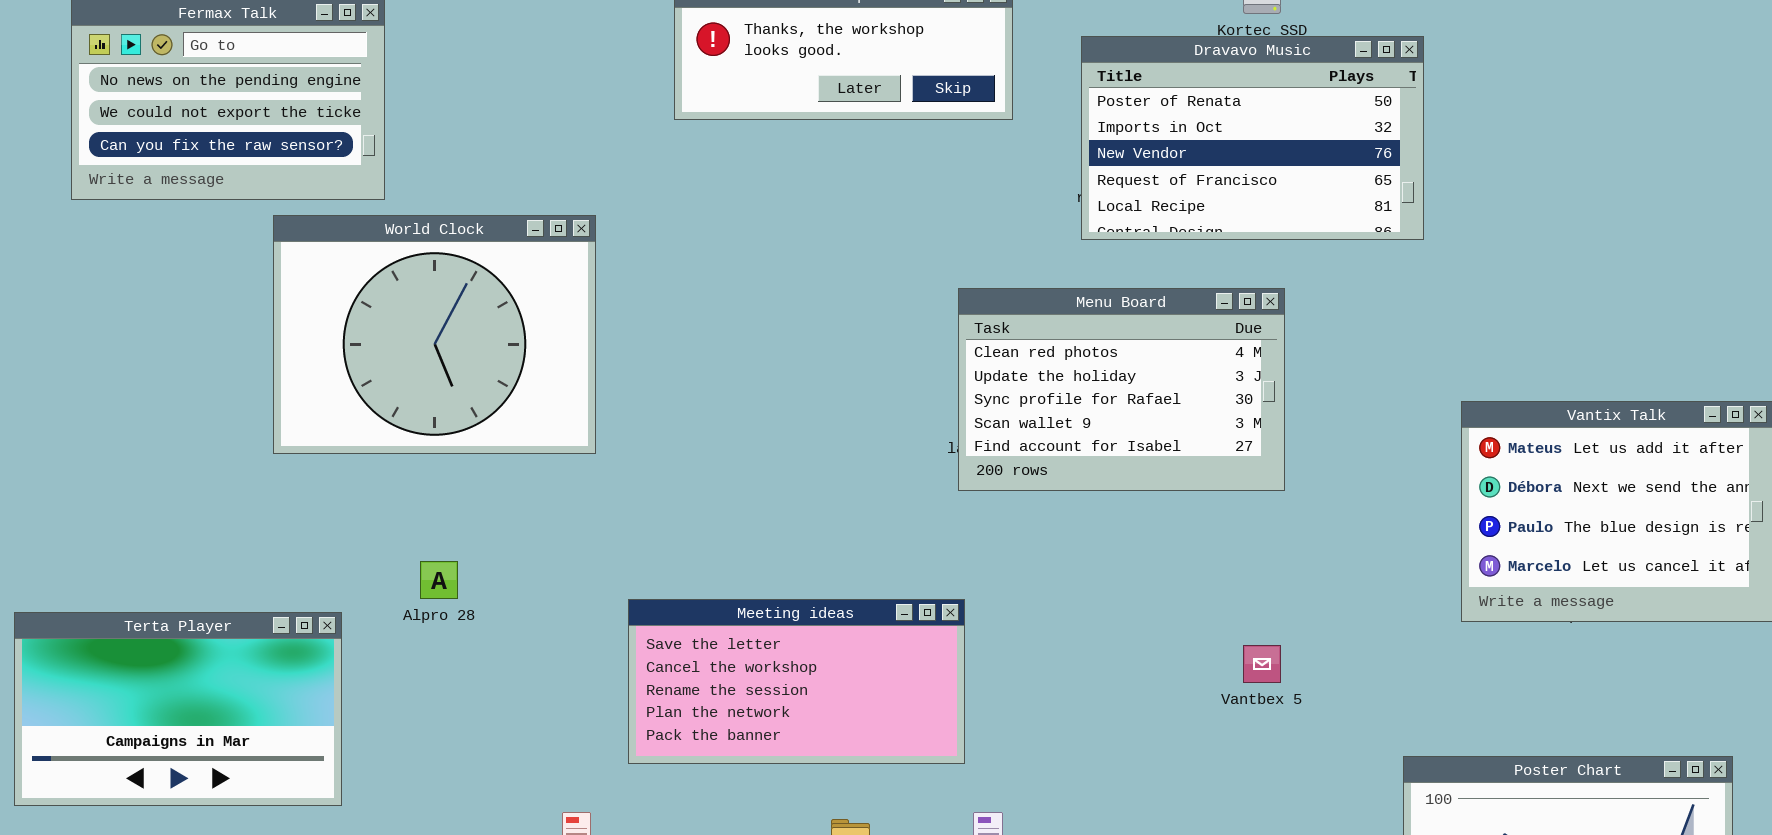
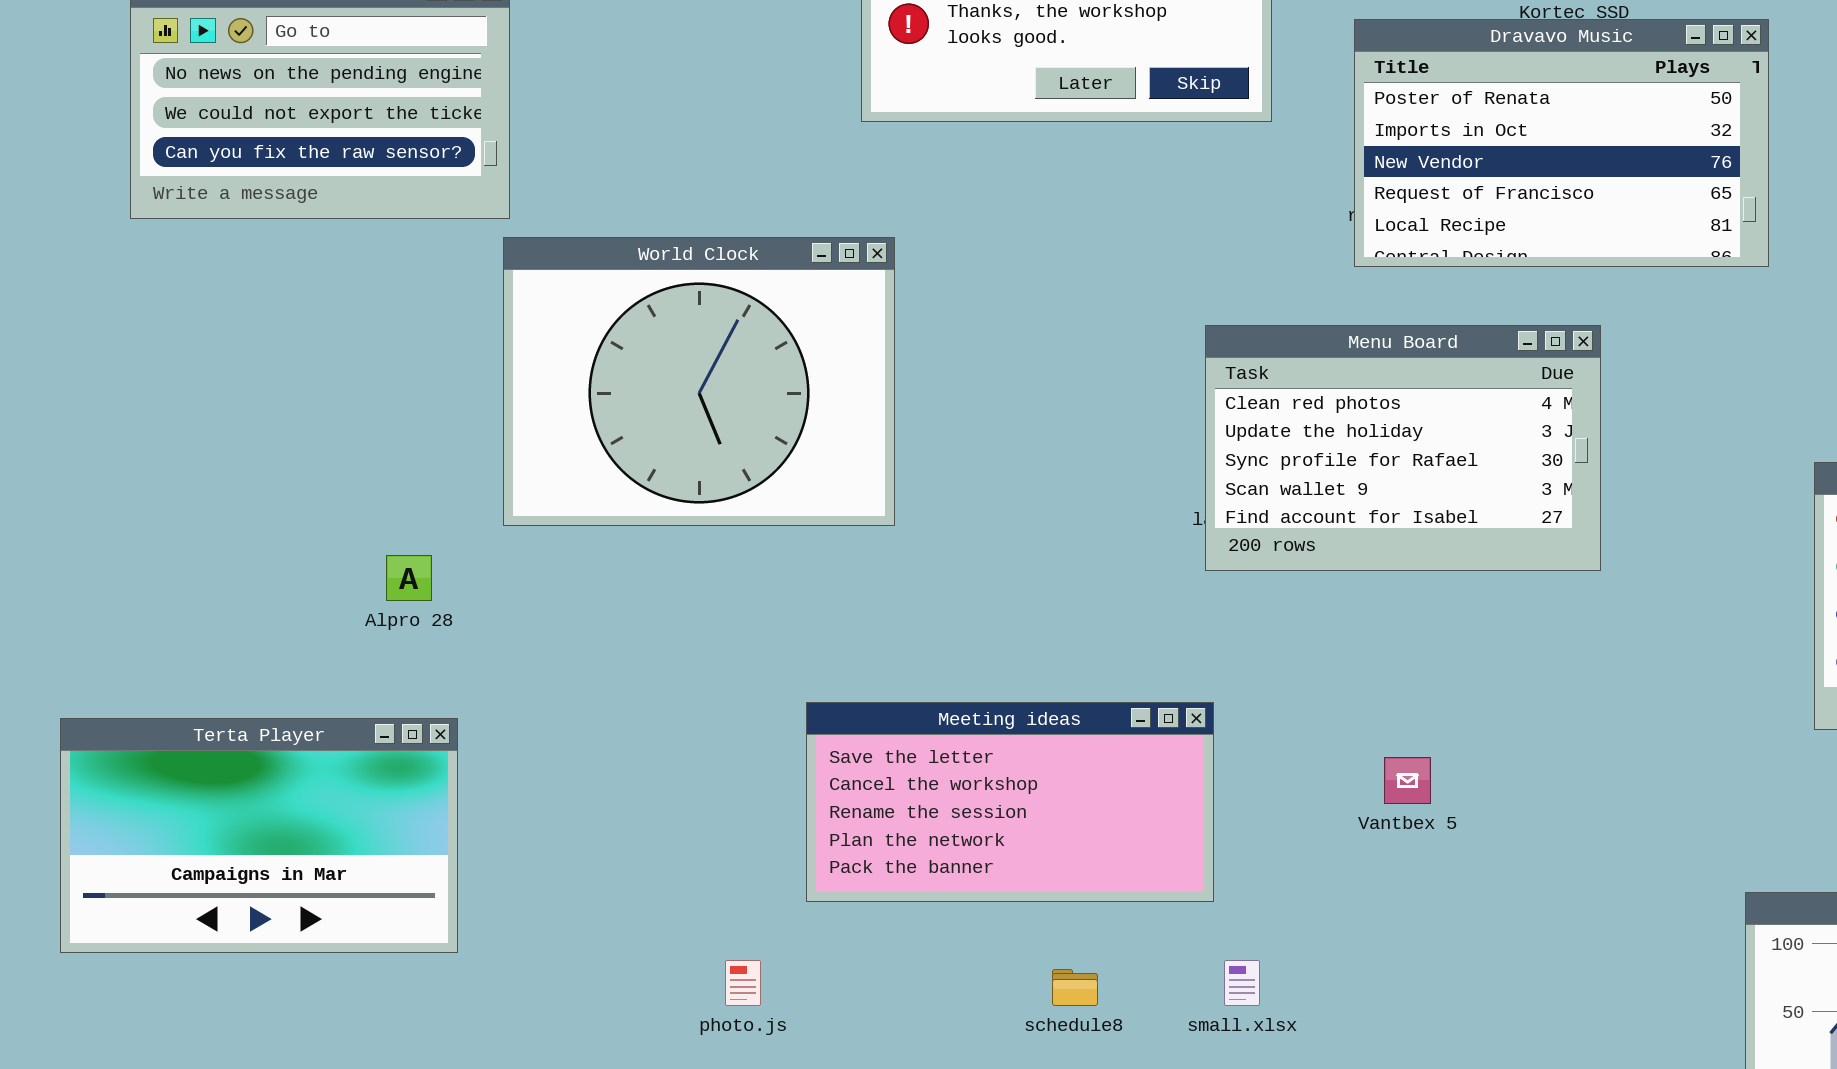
World Clock: [273,215,596,454] -> [503,237,895,526], moved
Alpro 28: [420,561,458,599] -> [386,555,432,601], moved
Vantbex 5: [1243,645,1281,683] -> [1384,757,1431,804], moved

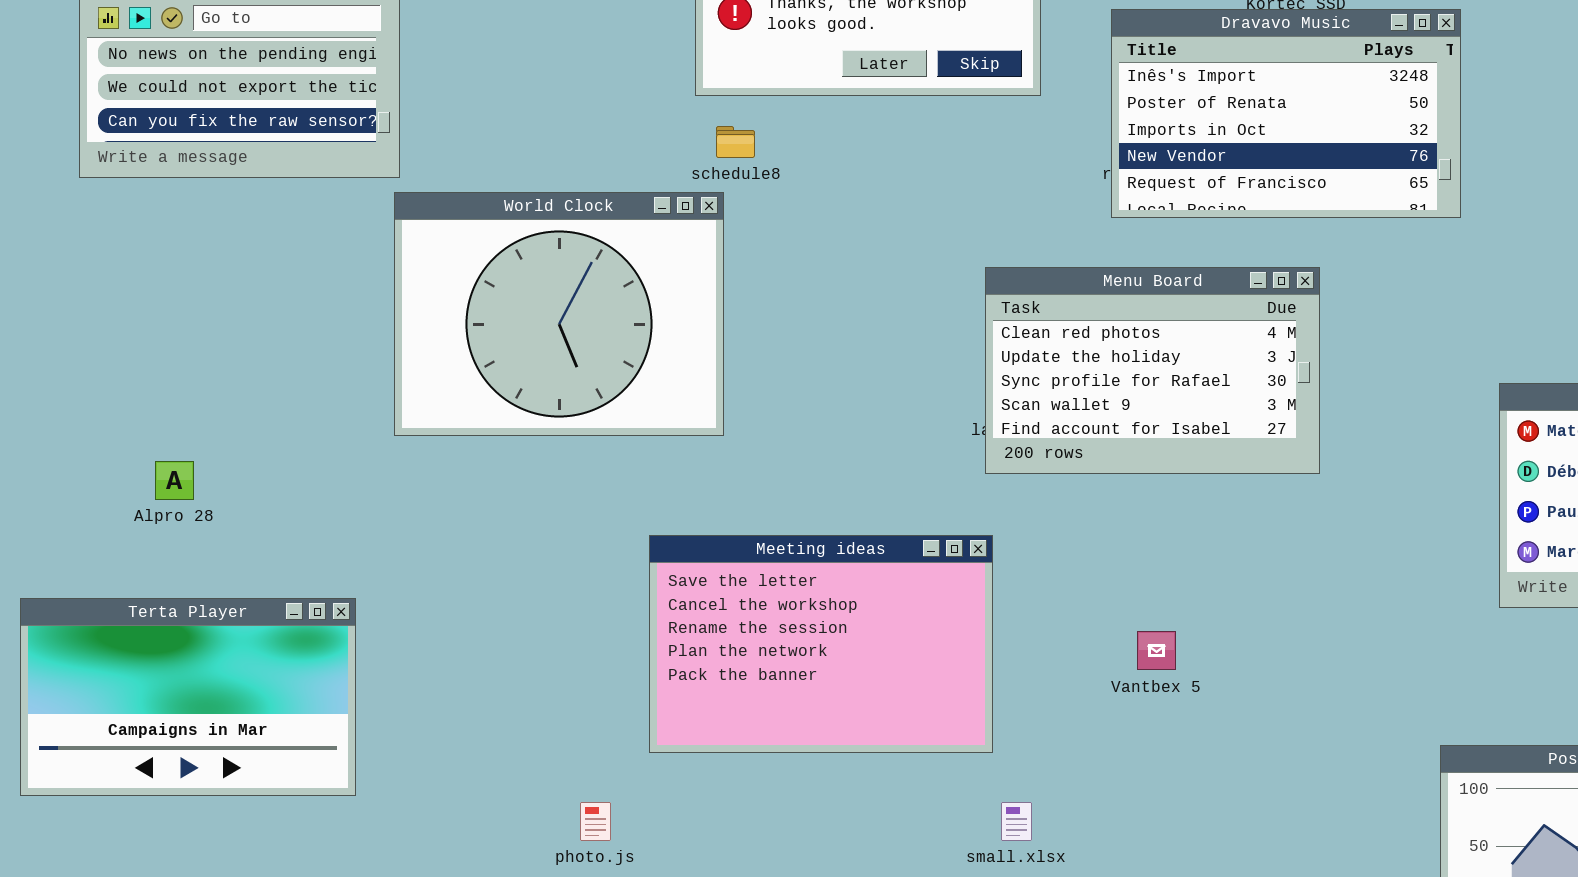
Dravavo Music: [1354,19,1769,267] -> [1111,9,1461,218], scrolled up 1 row
Alpro 28: [386,555,432,601] -> [155,461,194,500], moved
Meeting ideas: [806,702,1214,902] -> [649,535,993,753], resized
schedule8: [1052,969,1098,1006] -> [716,126,755,158], moved

